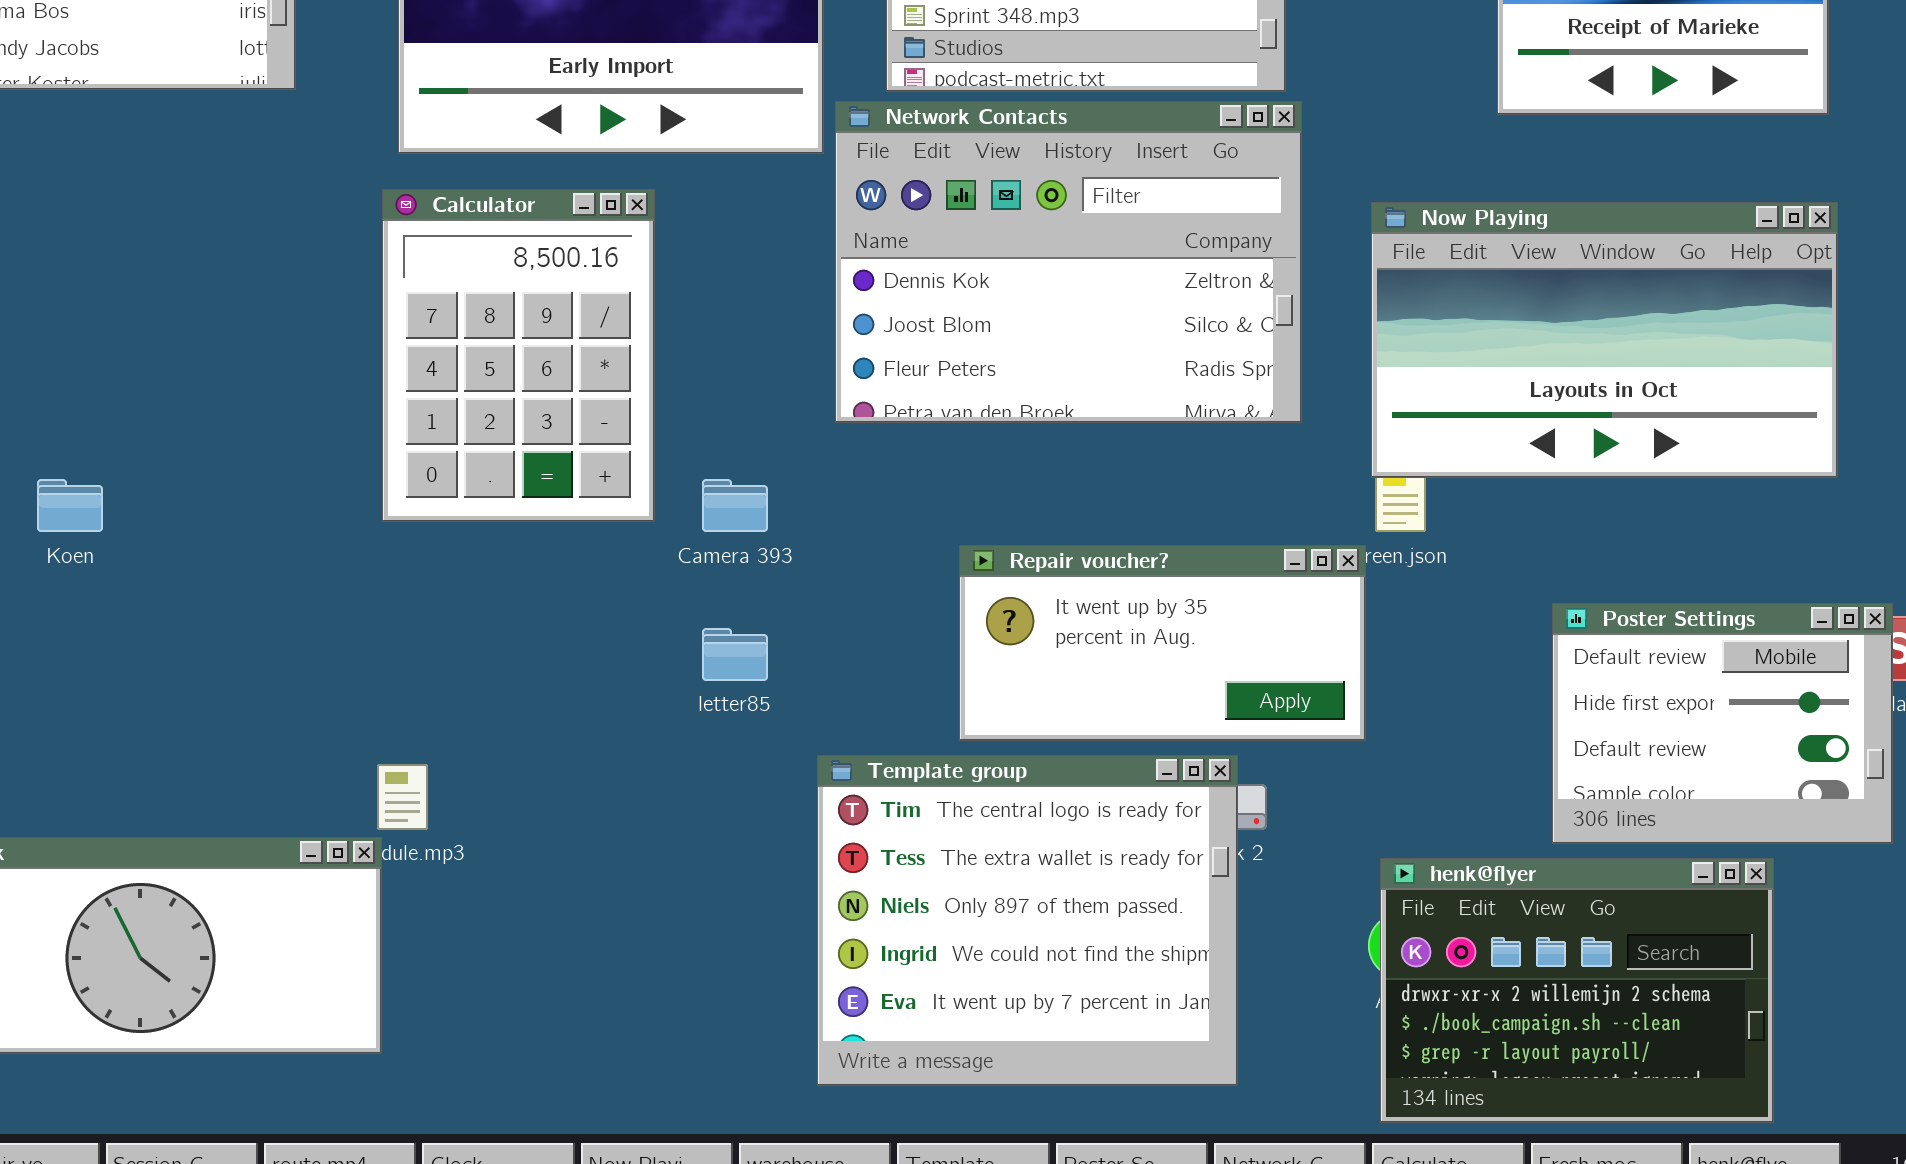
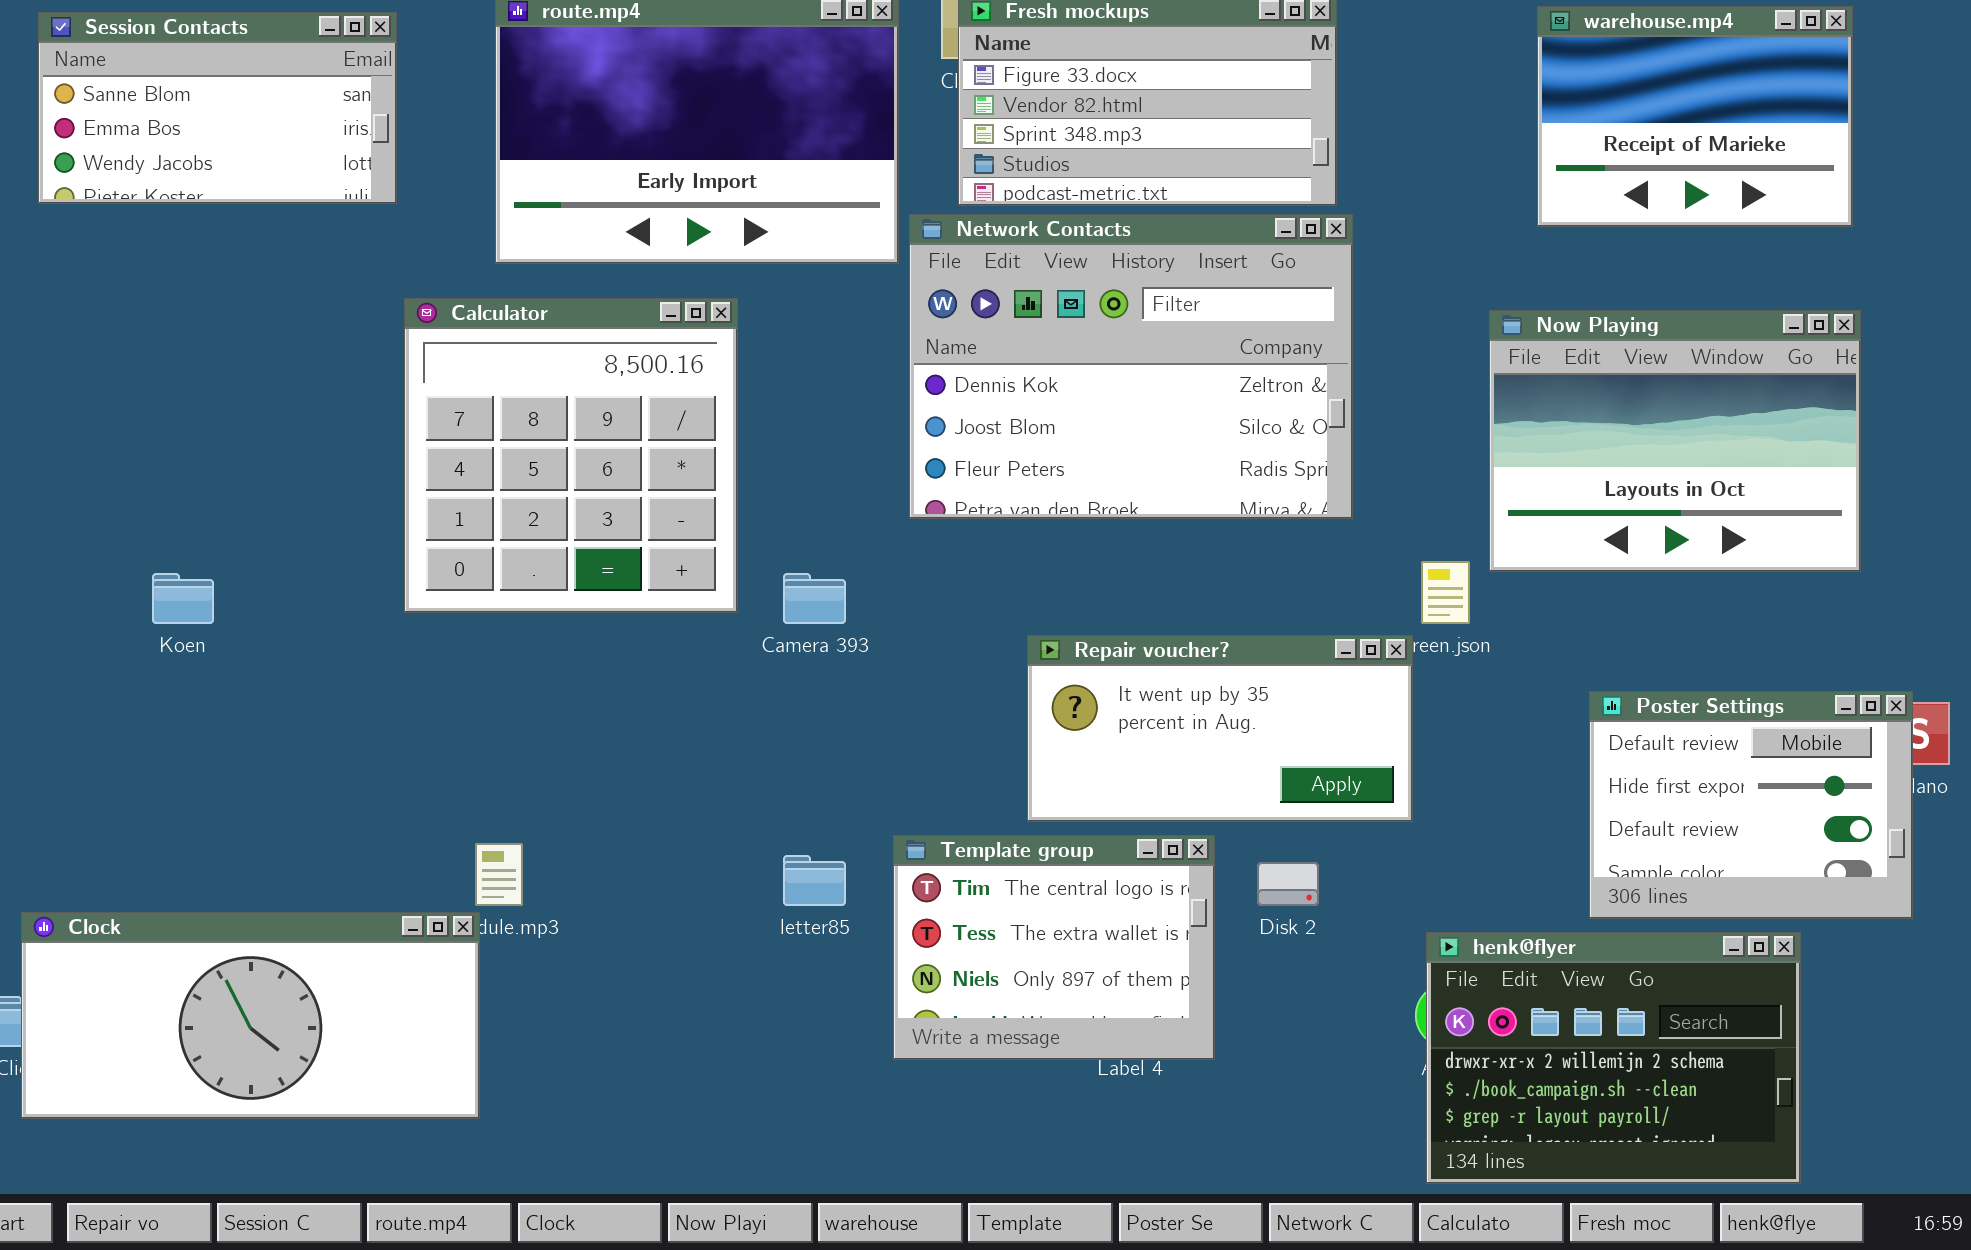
Calculator: [382,189,655,522] -> [404,298,738,613], resized
Now Playing: [1371,202,1838,478] -> [1489,310,1861,572], resized
letter85: [702,628,768,681] -> [783,855,846,906], moved
Template group: [817,755,1238,1086] -> [893,835,1215,1060], resized

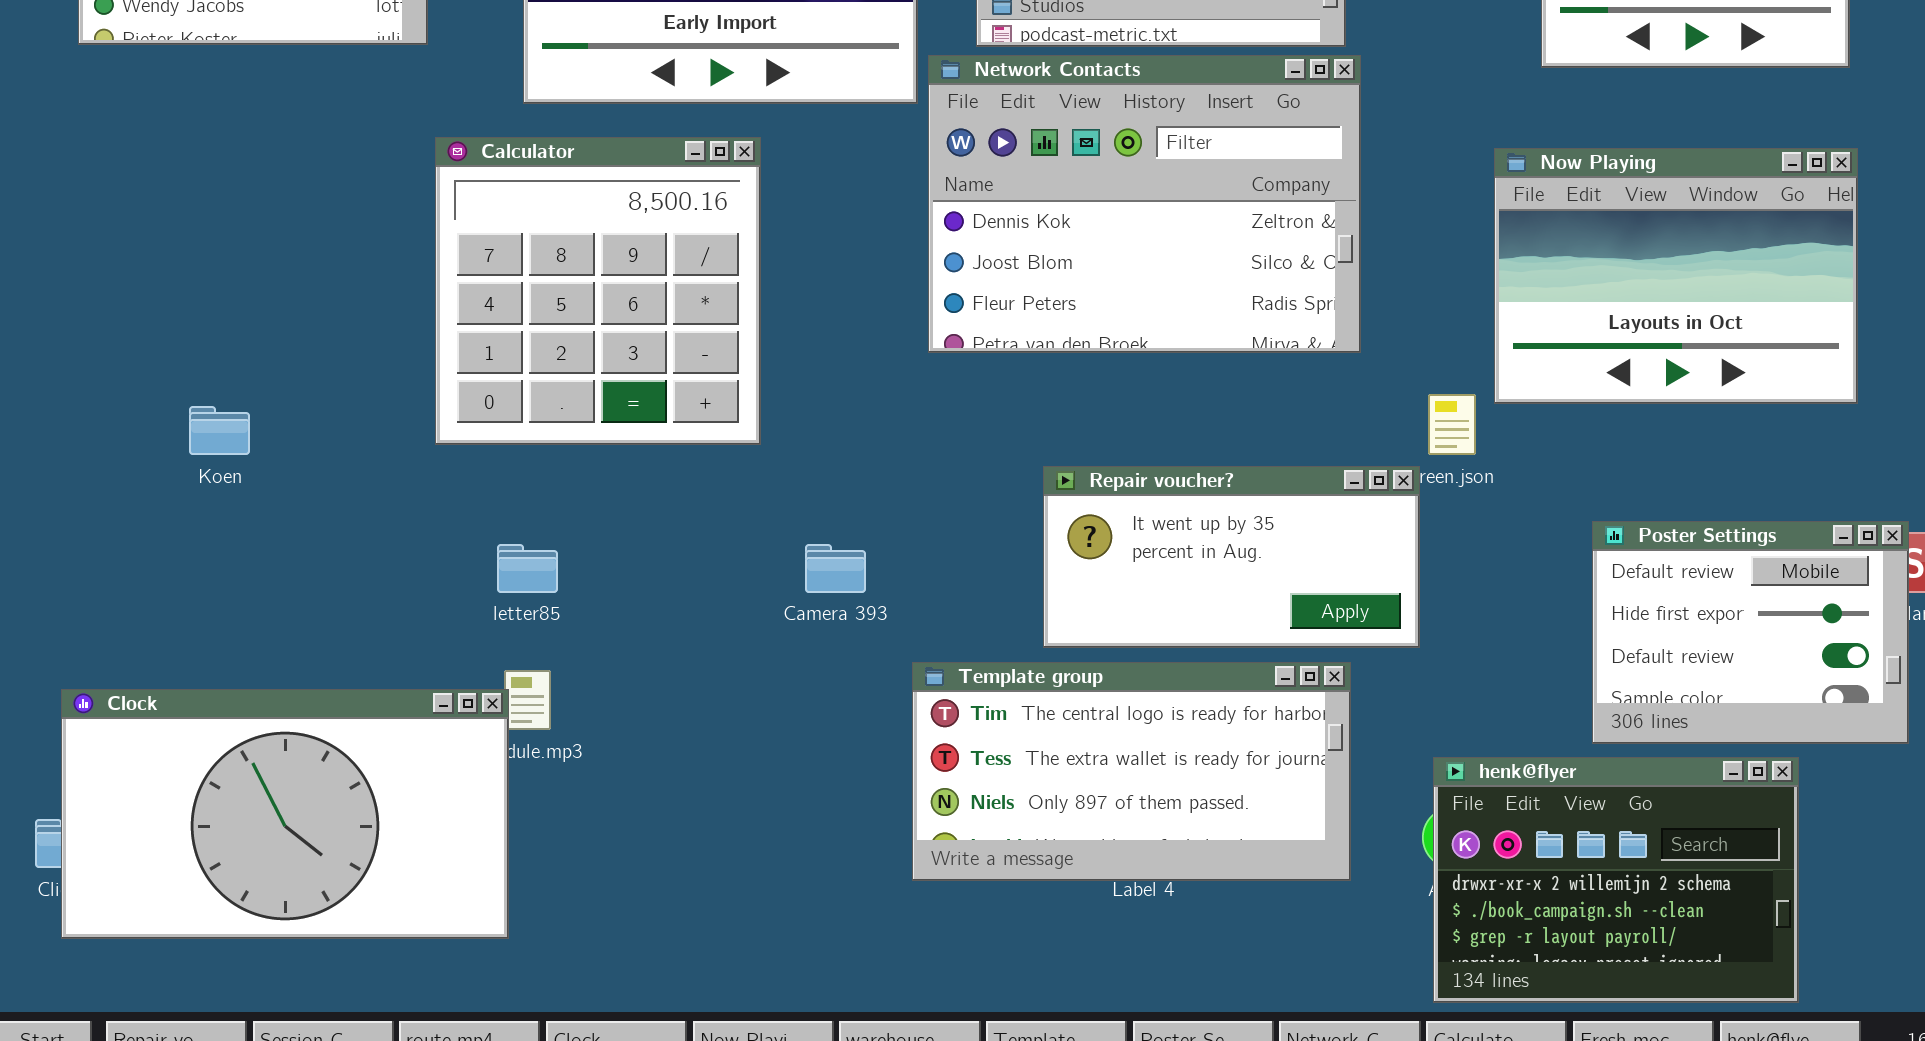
Camera 393: [783,573,846,624] -> [805,544,866,593], moved
Template group: [893,835,1215,1060] -> [912,662,1351,881], resized
letter85: [783,855,846,906] -> [497,544,558,593], moved
Clock: [21,912,480,1119] -> [61,689,509,939], resized

